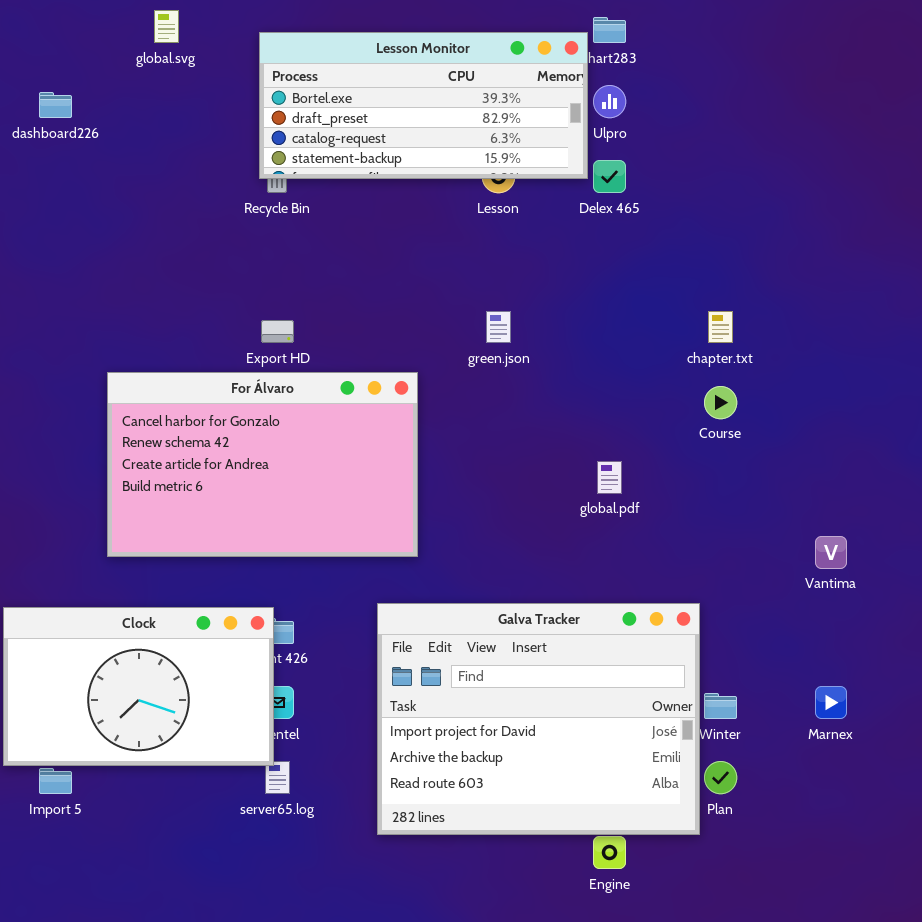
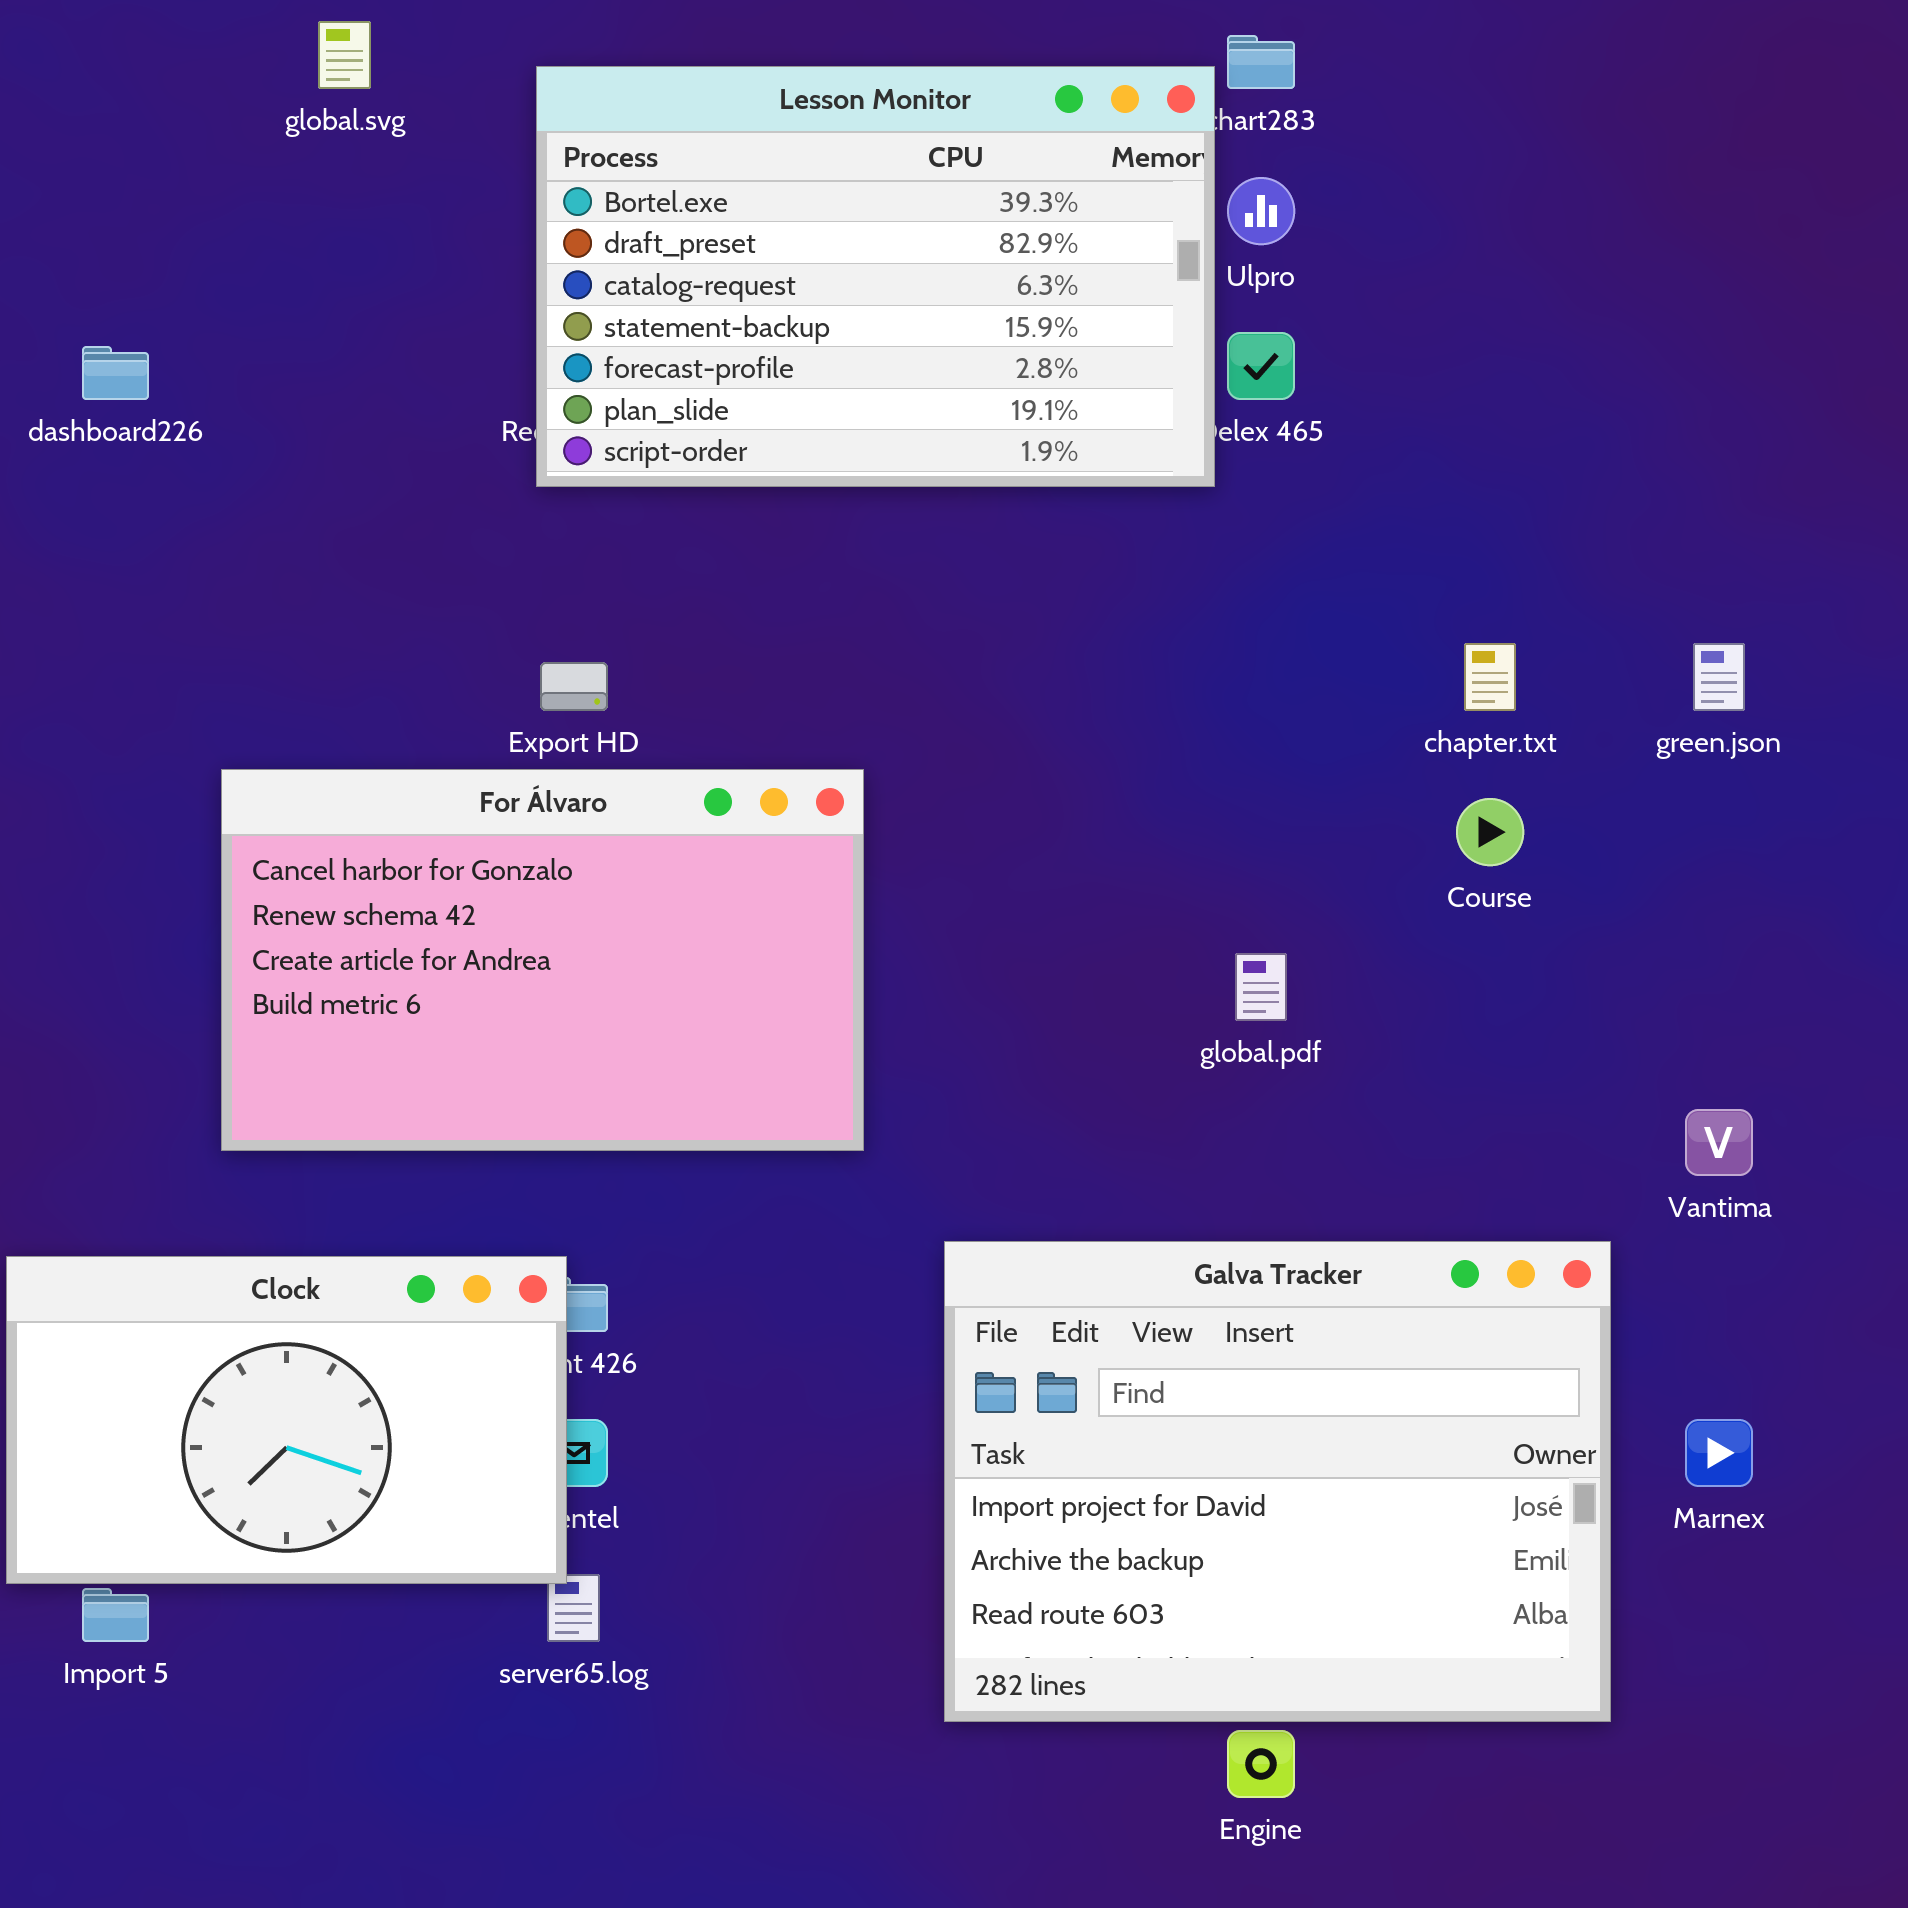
Lesson Monitor: [259,32,588,179] -> [536,66,1215,487], resized
dashboard226: [39,92,72,118] -> [82,346,149,400], moved
green.json: [486,311,511,343] -> [1693,643,1745,711], moved
Galva Tracker: [377,603,700,835] -> [944,1241,1611,1722], moved

